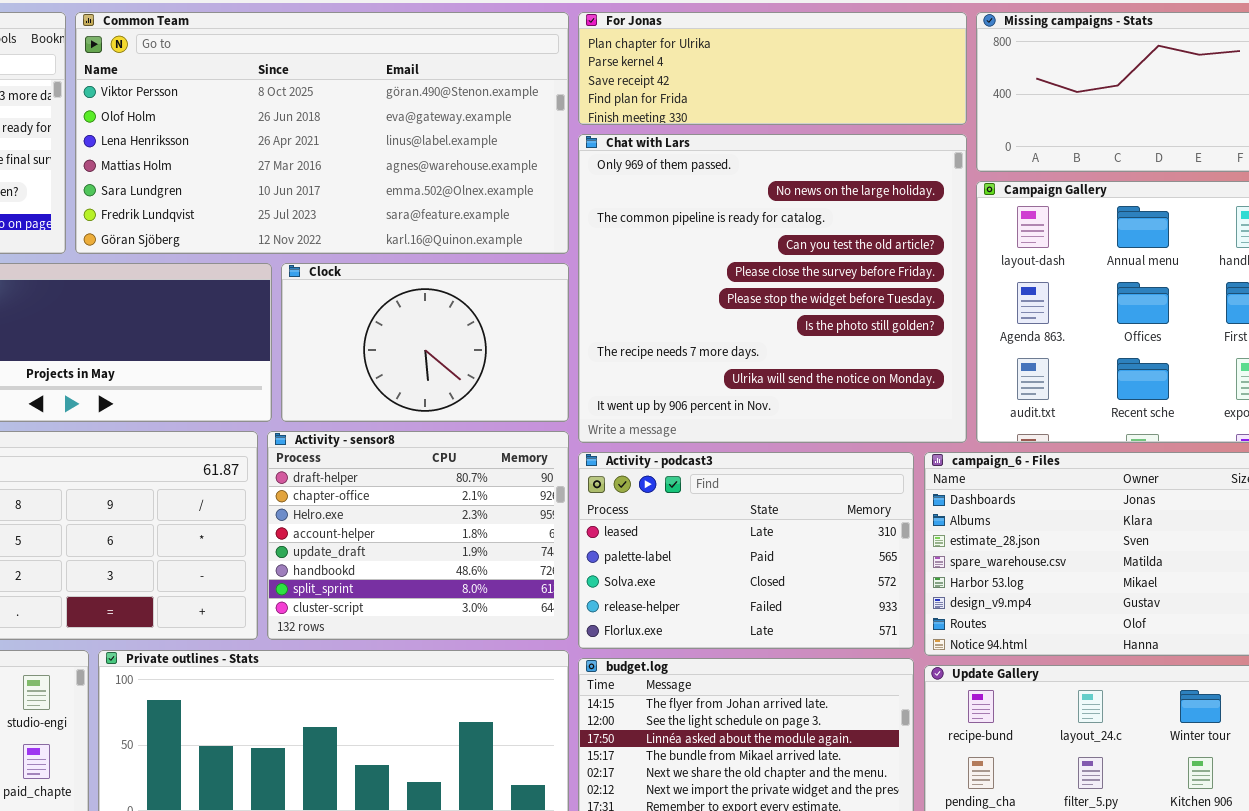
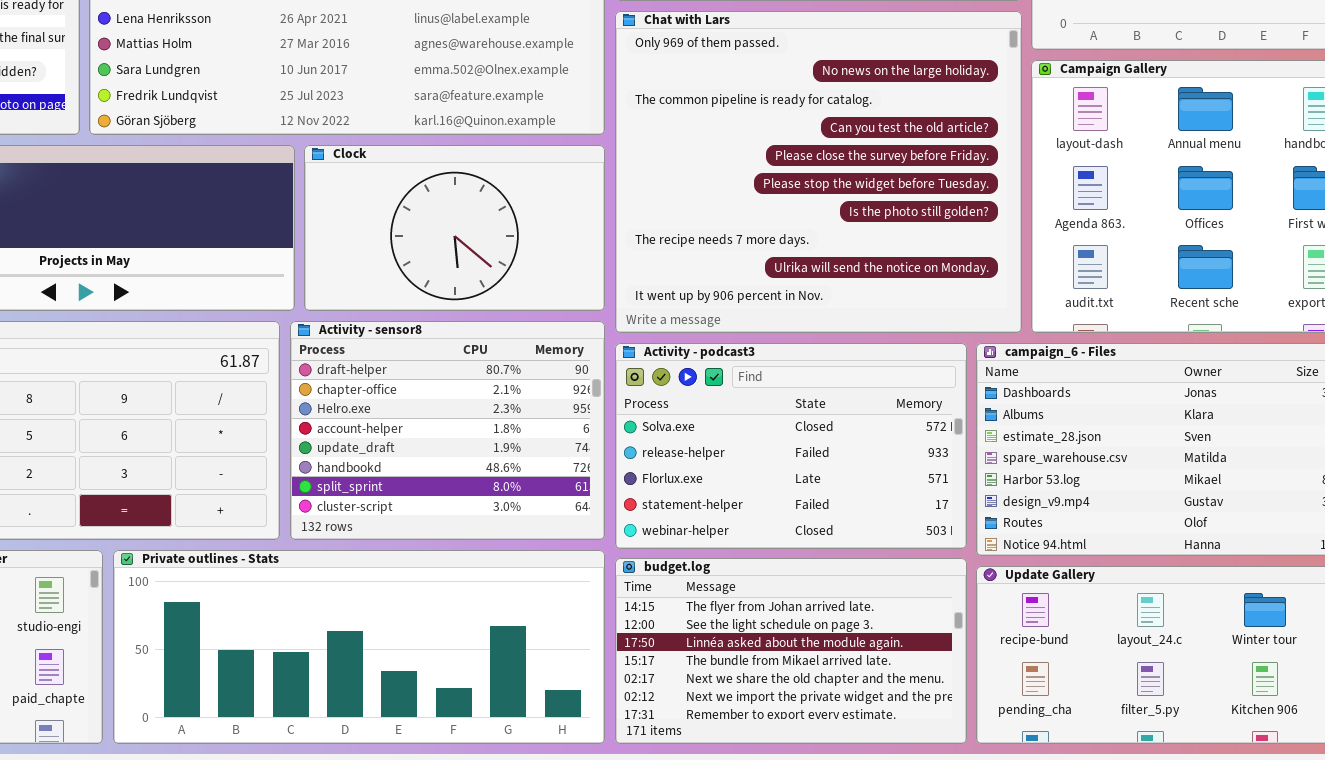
Activity - podcast3: [578,452,914,649] -> [615,343,967,549], scrolled down 2 rows

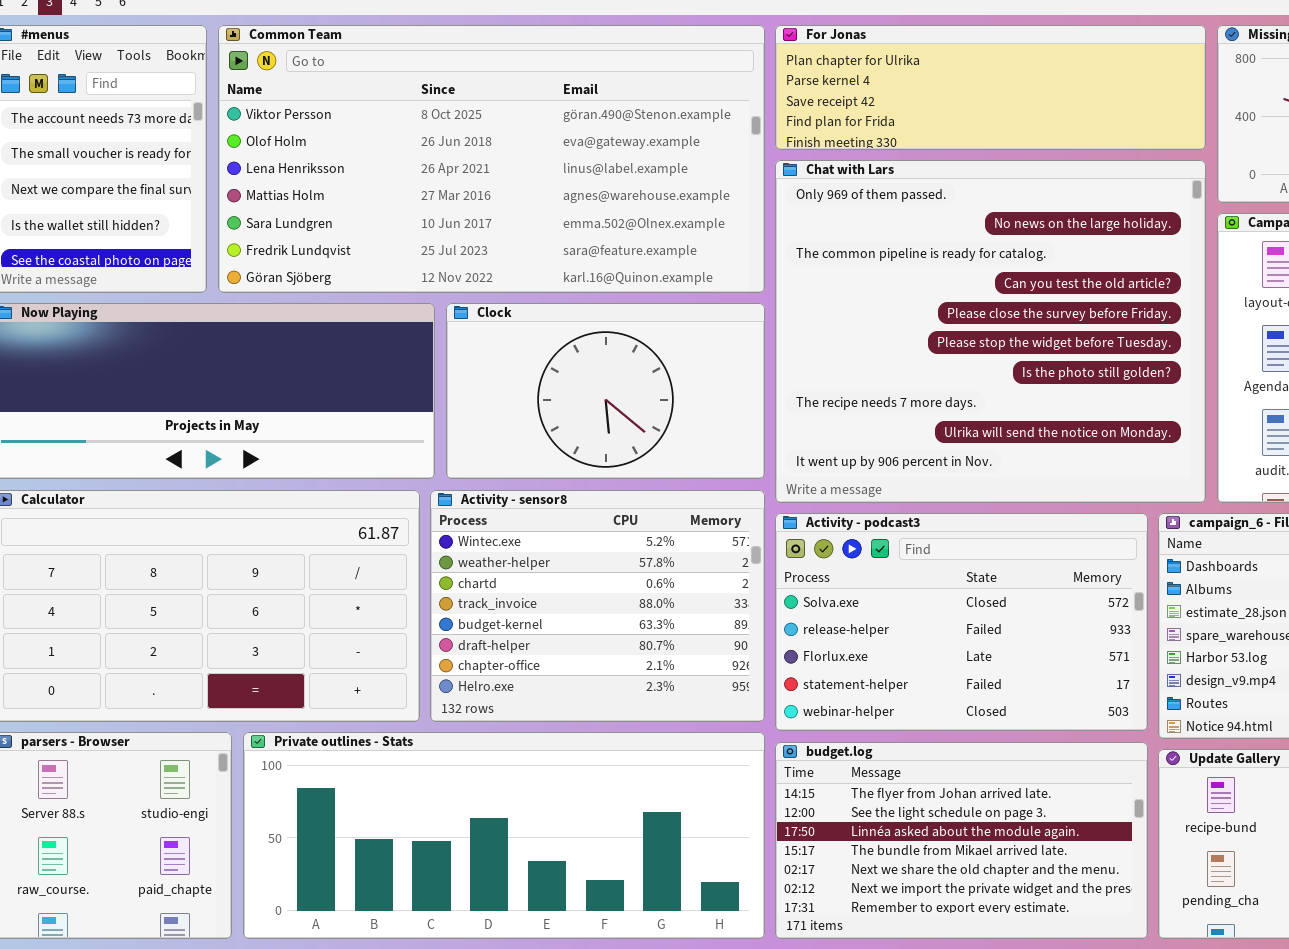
Activity - sensor8: [290,321,605,540] -> [430,490,765,722], scrolled up 5 rows

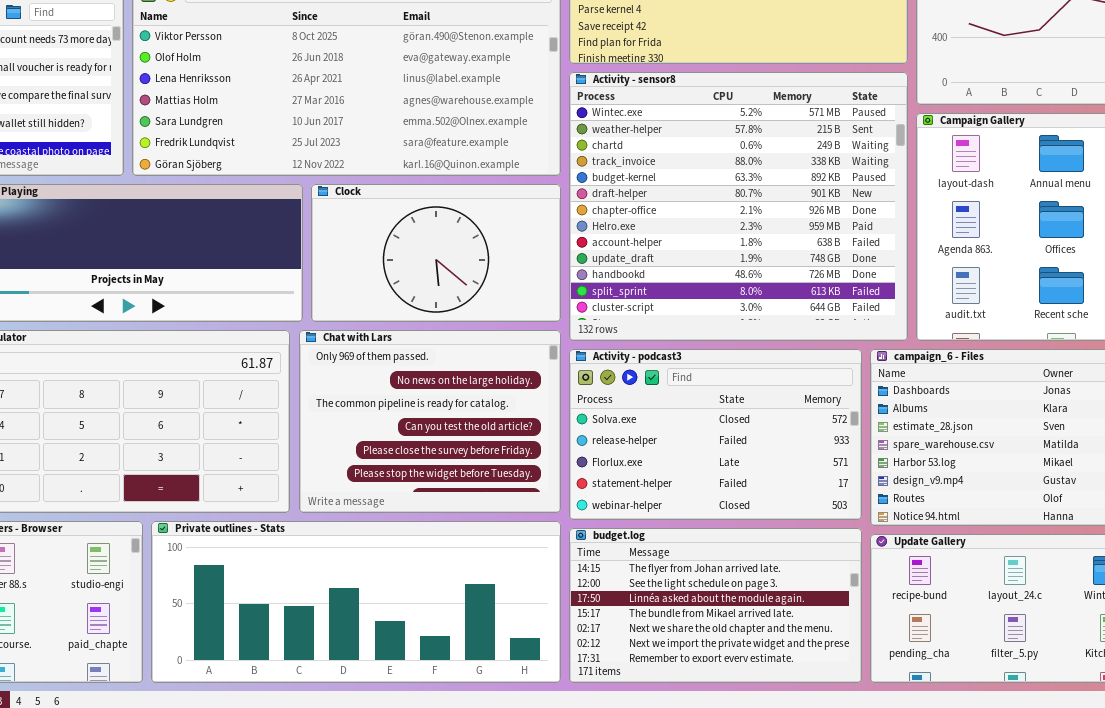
Chat with Lars: [775,160,1206,503] -> [299,330,561,513], moved, resized
Activity - sensor8: [430,490,765,722] -> [569,72,908,341], moved, resized

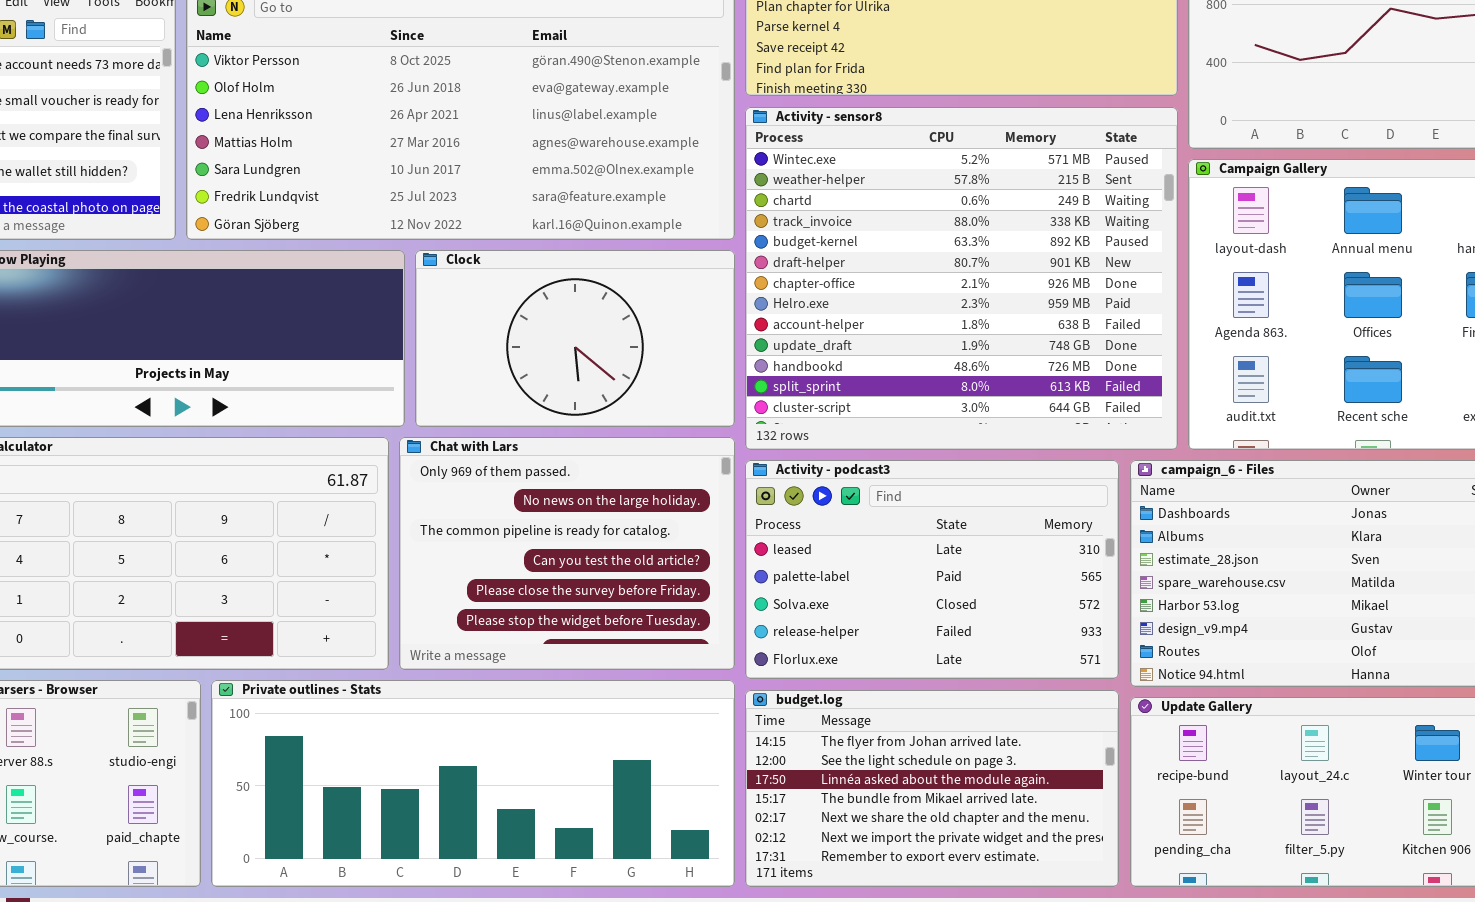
Activity - podcast3: [569,349,862,520] -> [745,460,1119,679], scrolled up 2 rows

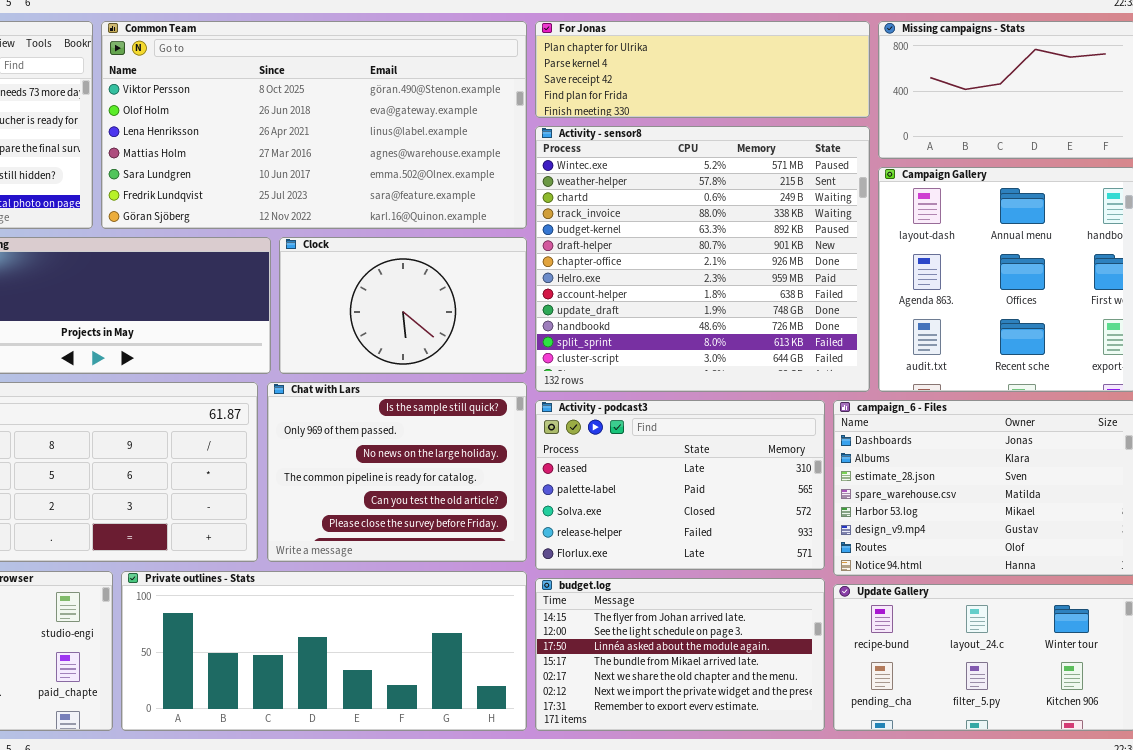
Chat with Lars: [399,437,735,670] -> [267,382,527,562], scrolled up 1 row

